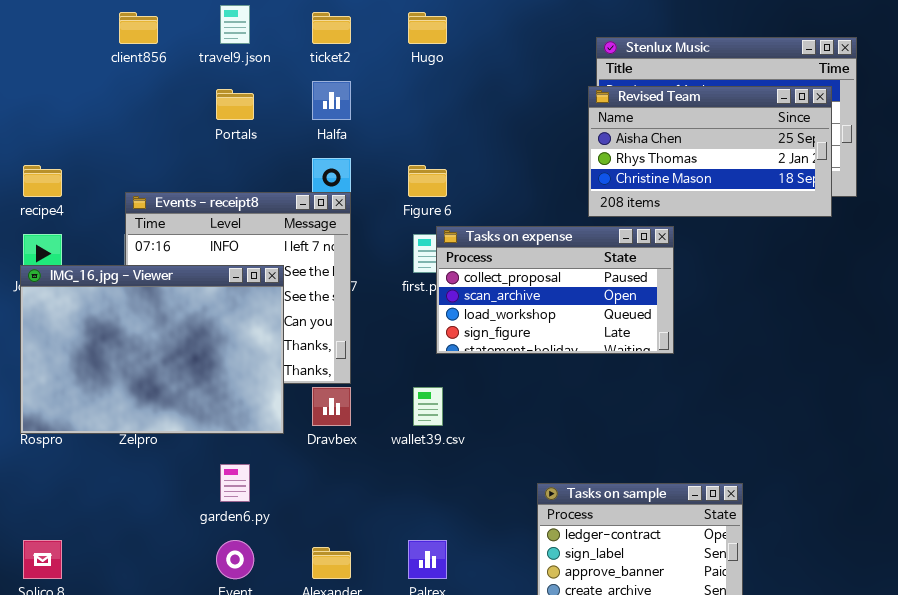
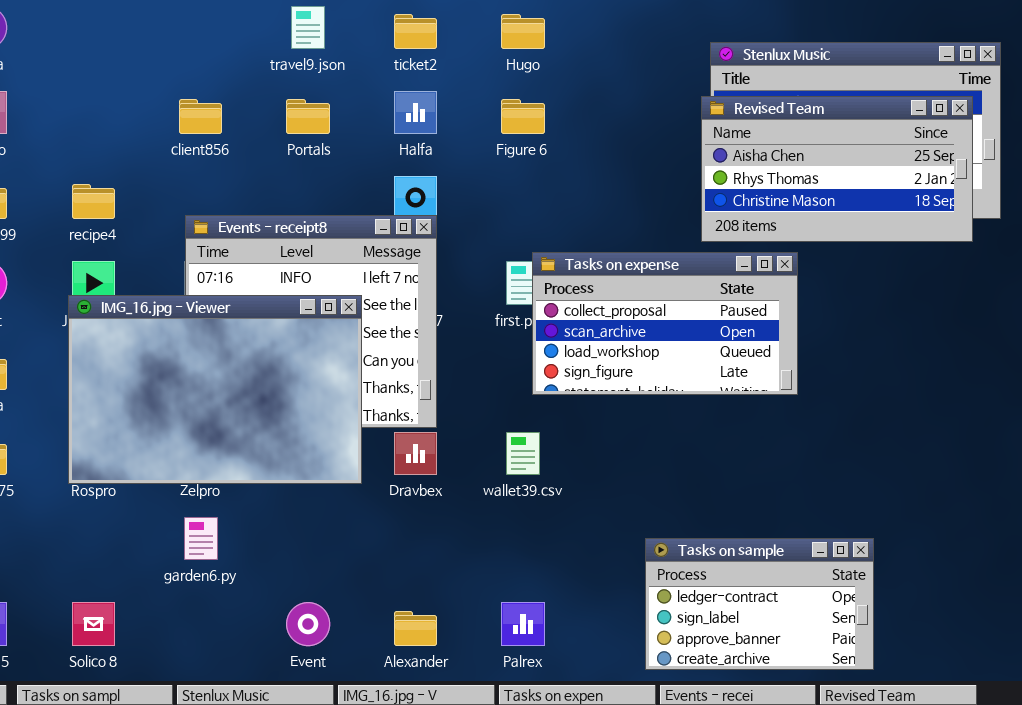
client856: [119,12,158,44] -> [179,99,222,134], moved
Figure 6: [408,165,447,197] -> [501,99,545,134], moved
garden6.py: [220,464,250,502] -> [184,517,218,560], moved

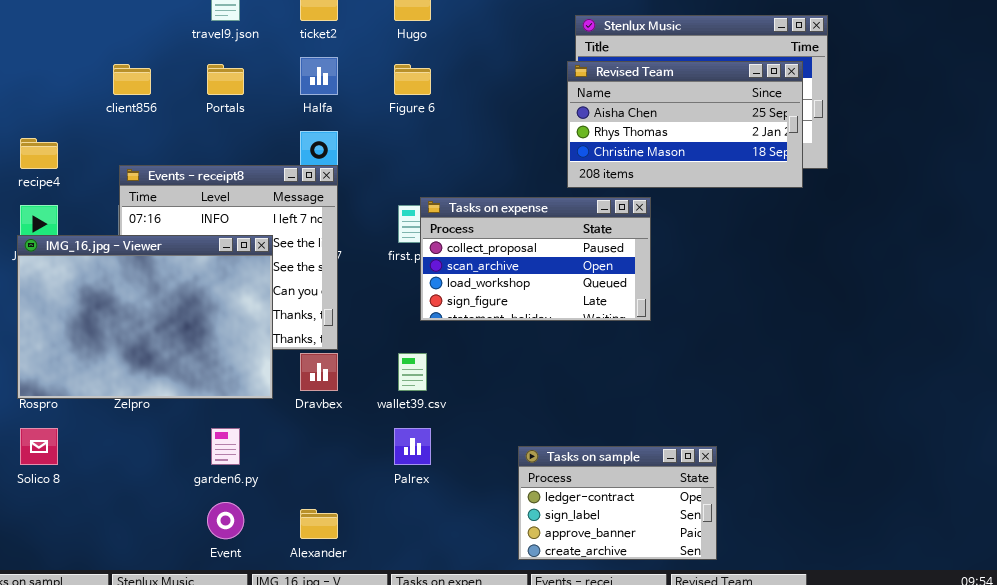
garden6.py: [184,517,218,560] -> [211,428,240,465], moved
Solico 8: [72,602,115,646] -> [20,428,58,465], moved
Palrex: [501,602,545,646] -> [394,428,431,465], moved

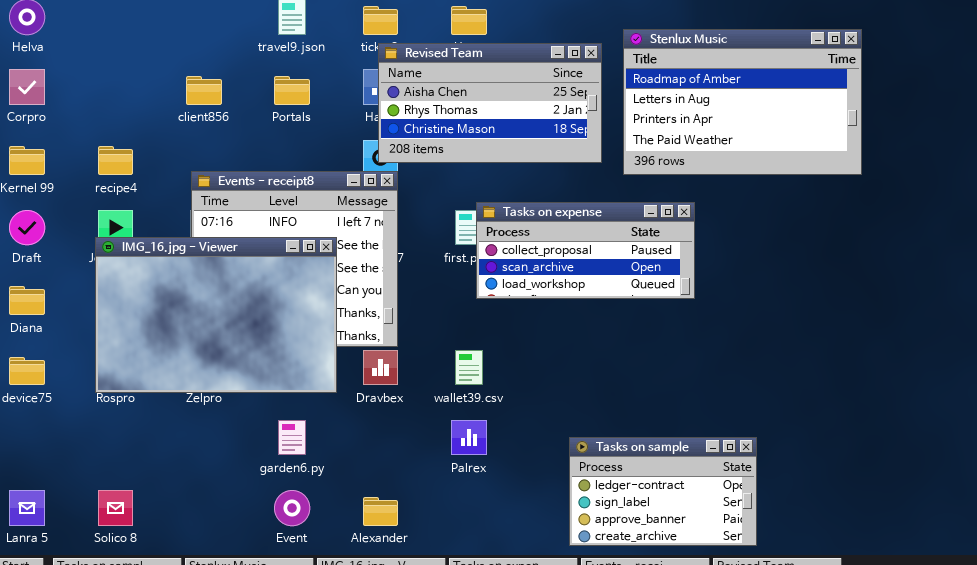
Revised Team: [567,61,803,188] -> [378,43,602,163], moved
Tasks on expense: [420,197,651,321] -> [476,202,695,299], resized
Solico 8: [20,428,58,465] -> [98,490,133,526], moved

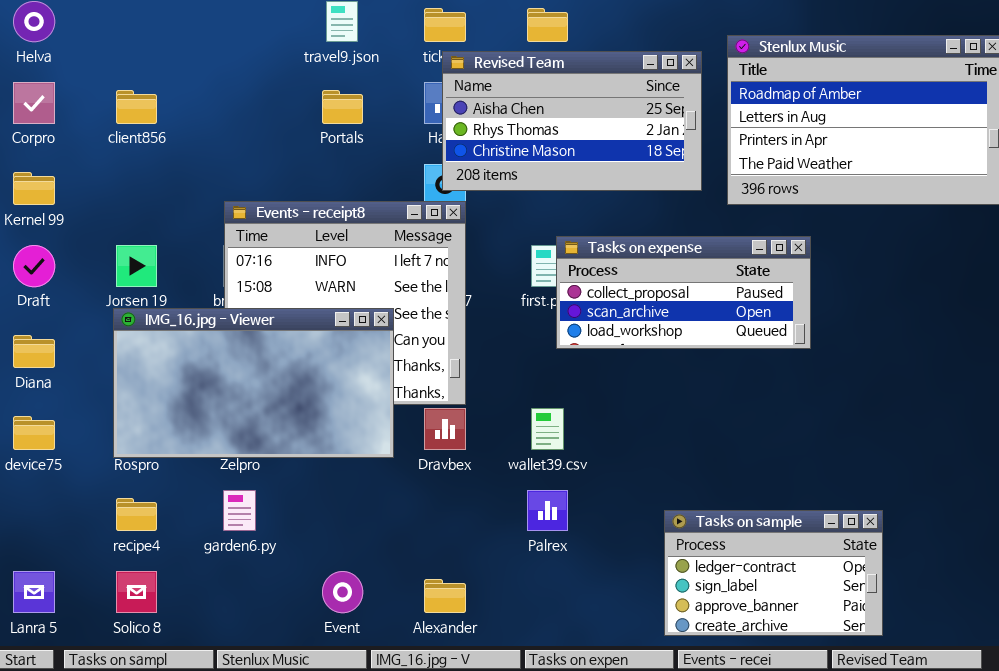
client856: [186,76,222,105] -> [116,90,157,124], moved
recipe4: [98,146,133,175] -> [116,498,157,531], moved
IMG_16.jpg - Viewer: [95,237,337,393] -> [113,308,394,458], resized
garden6.py: [278,420,306,455] -> [223,490,256,531], moved

